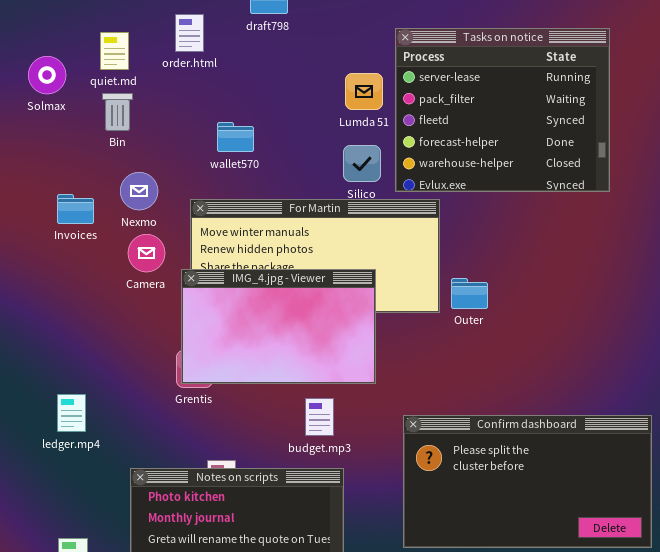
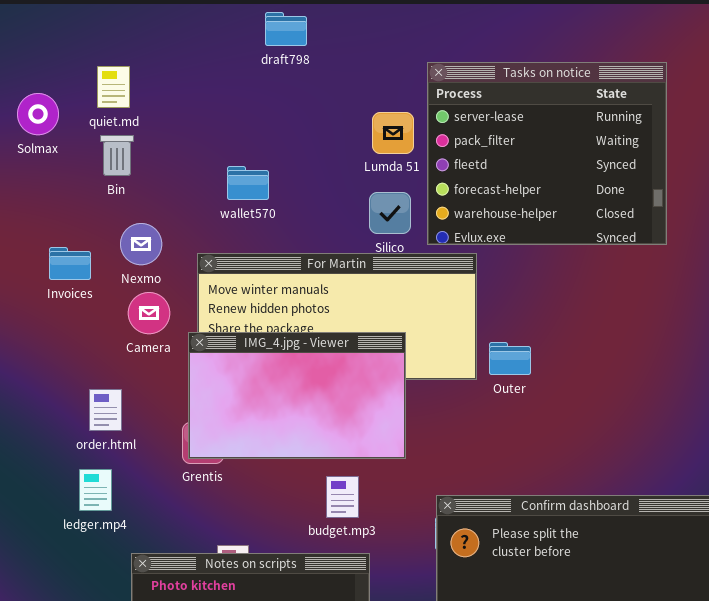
order.html: [175,14,204,52] -> [89,389,122,431], moved
ledger.mp4: [57,394,86,432] -> [79,469,112,511], moved

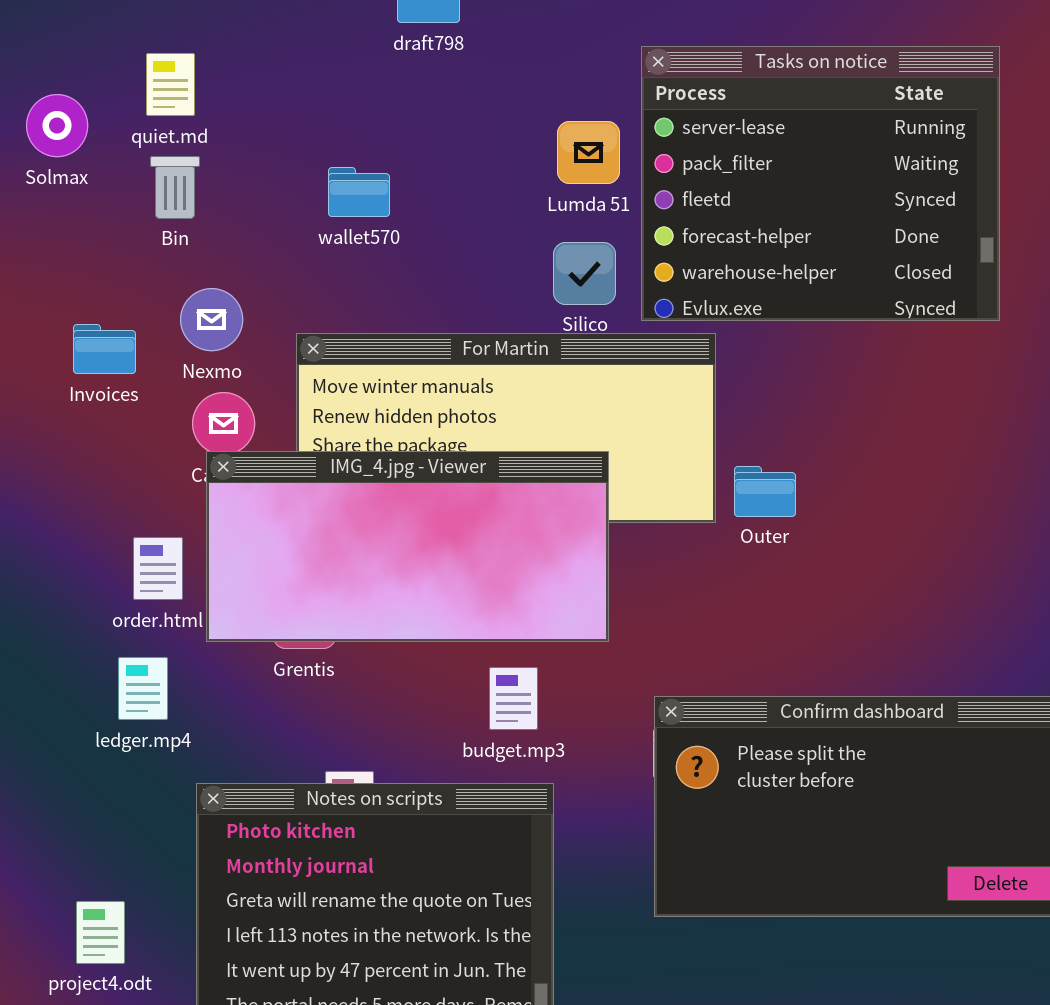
wallet570: [227,166,269,200] -> [328,167,390,217], moved
IMG_4.jpg - Viewer: [188,332,406,459] -> [206,451,609,642], resized

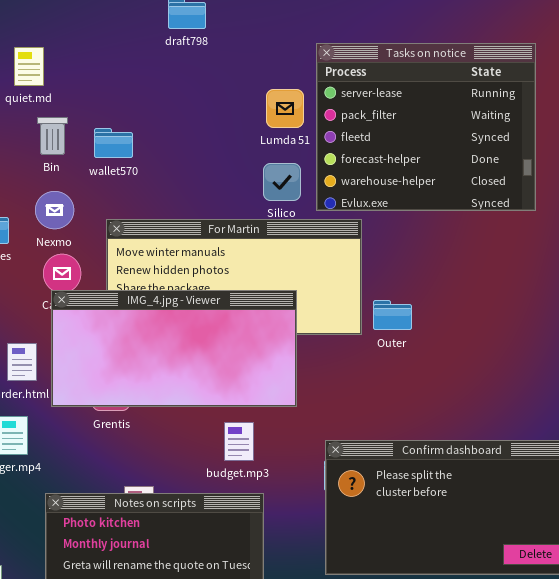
Bin: [150,156,200,219] -> [37,117,68,155], moved
wallet570: [328,167,390,217] -> [94,128,133,158], moved

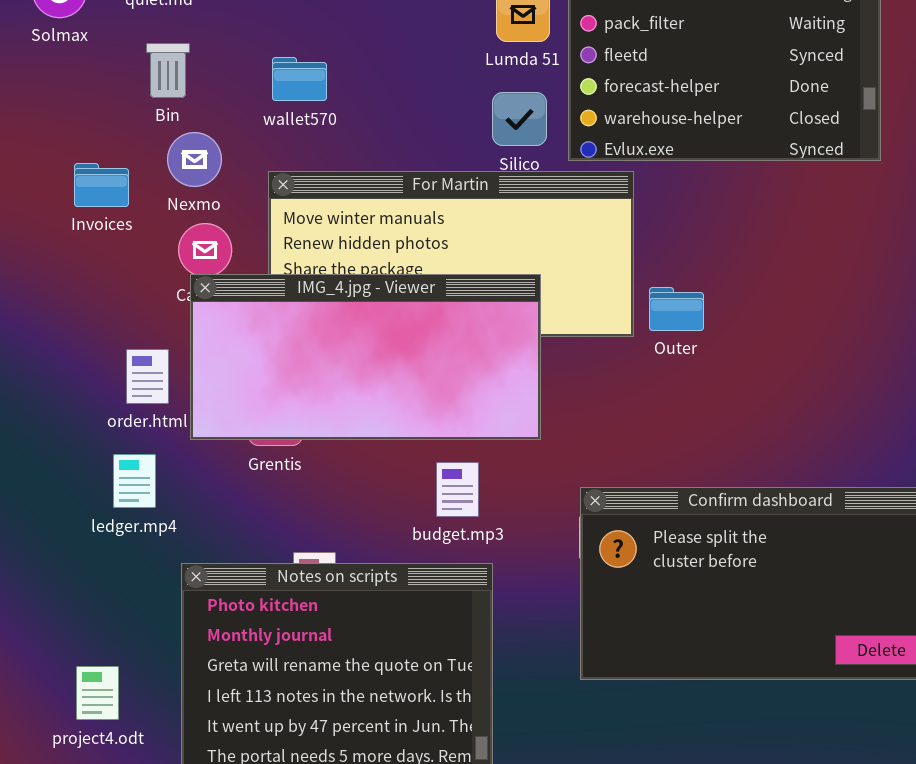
Bin: [37,117,68,155] -> [146,43,190,98], moved
wallet570: [94,128,133,158] -> [272,57,327,101], moved

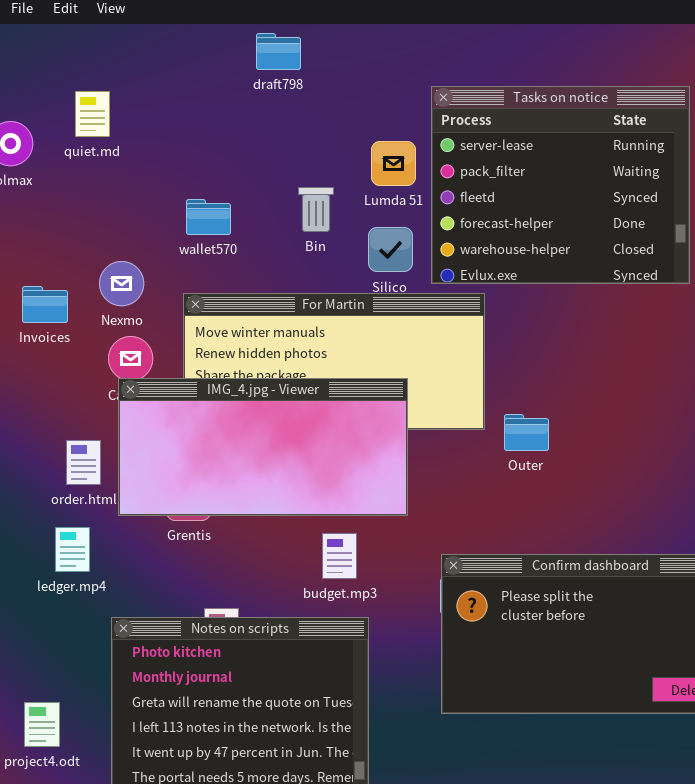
Bin: [146,43,190,98] -> [298,187,334,232], moved
Outer: [649,287,704,331] -> [504,414,549,451], moved

